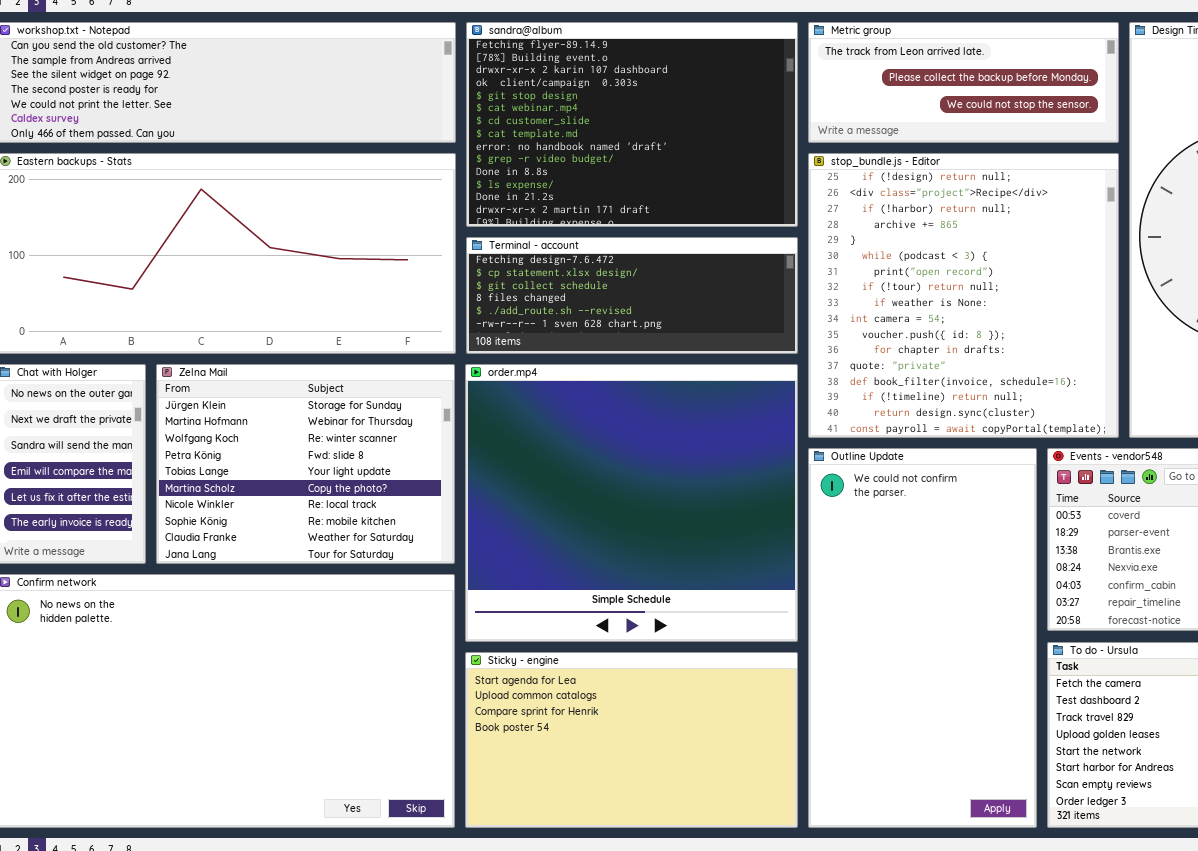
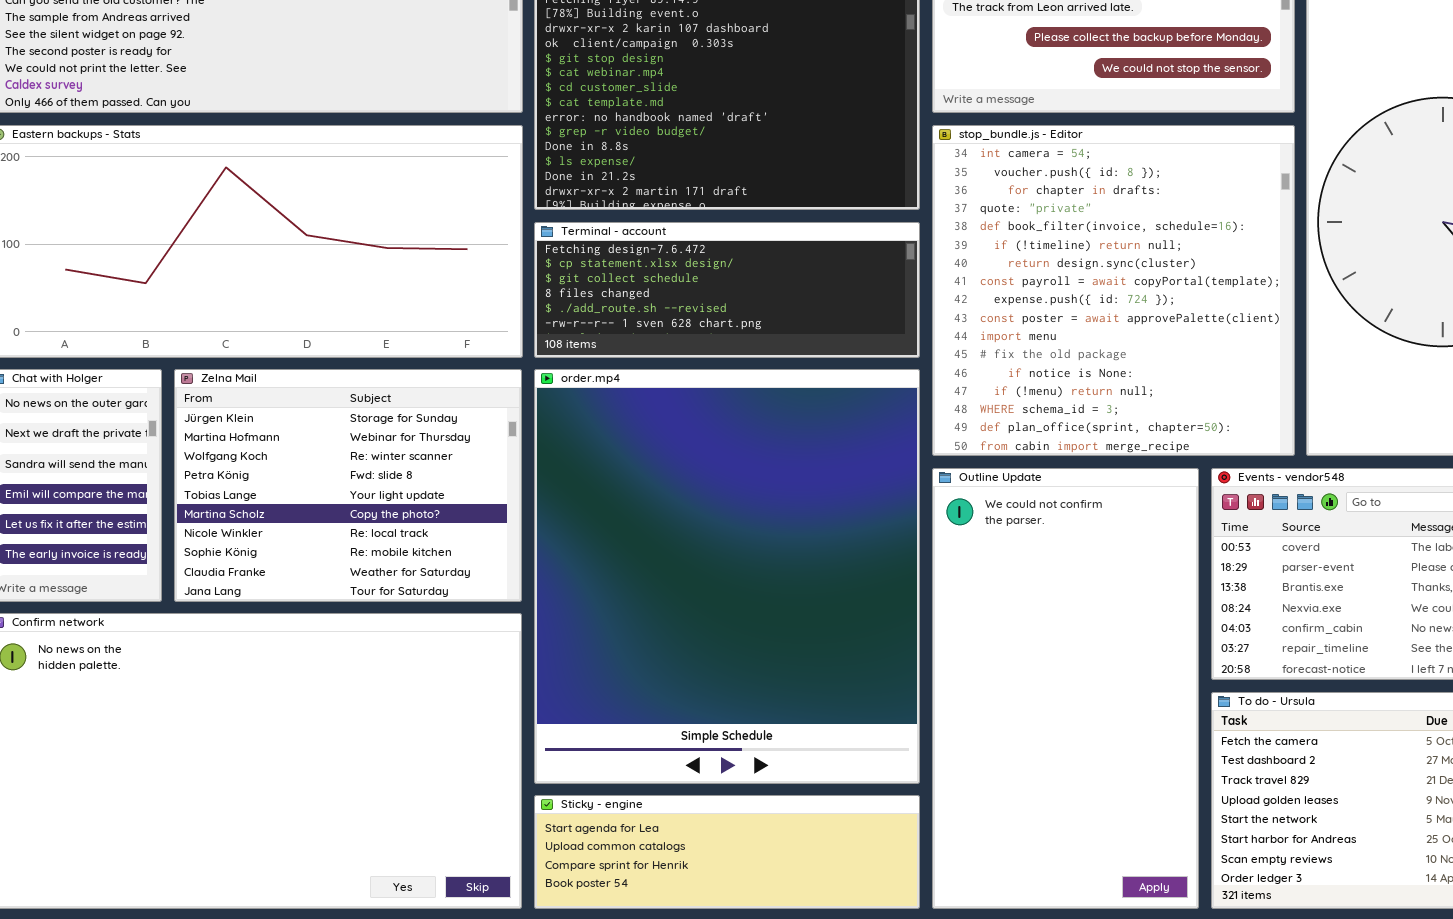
stop_bundle.js - Editor: [808,153,1119,438] -> [932,125,1295,456], scrolled down 9 rows
order.mp4: [465,364,798,642] -> [534,369,920,784], resized
Sticky - engine: [465,652,798,828] -> [534,795,920,909], resized

